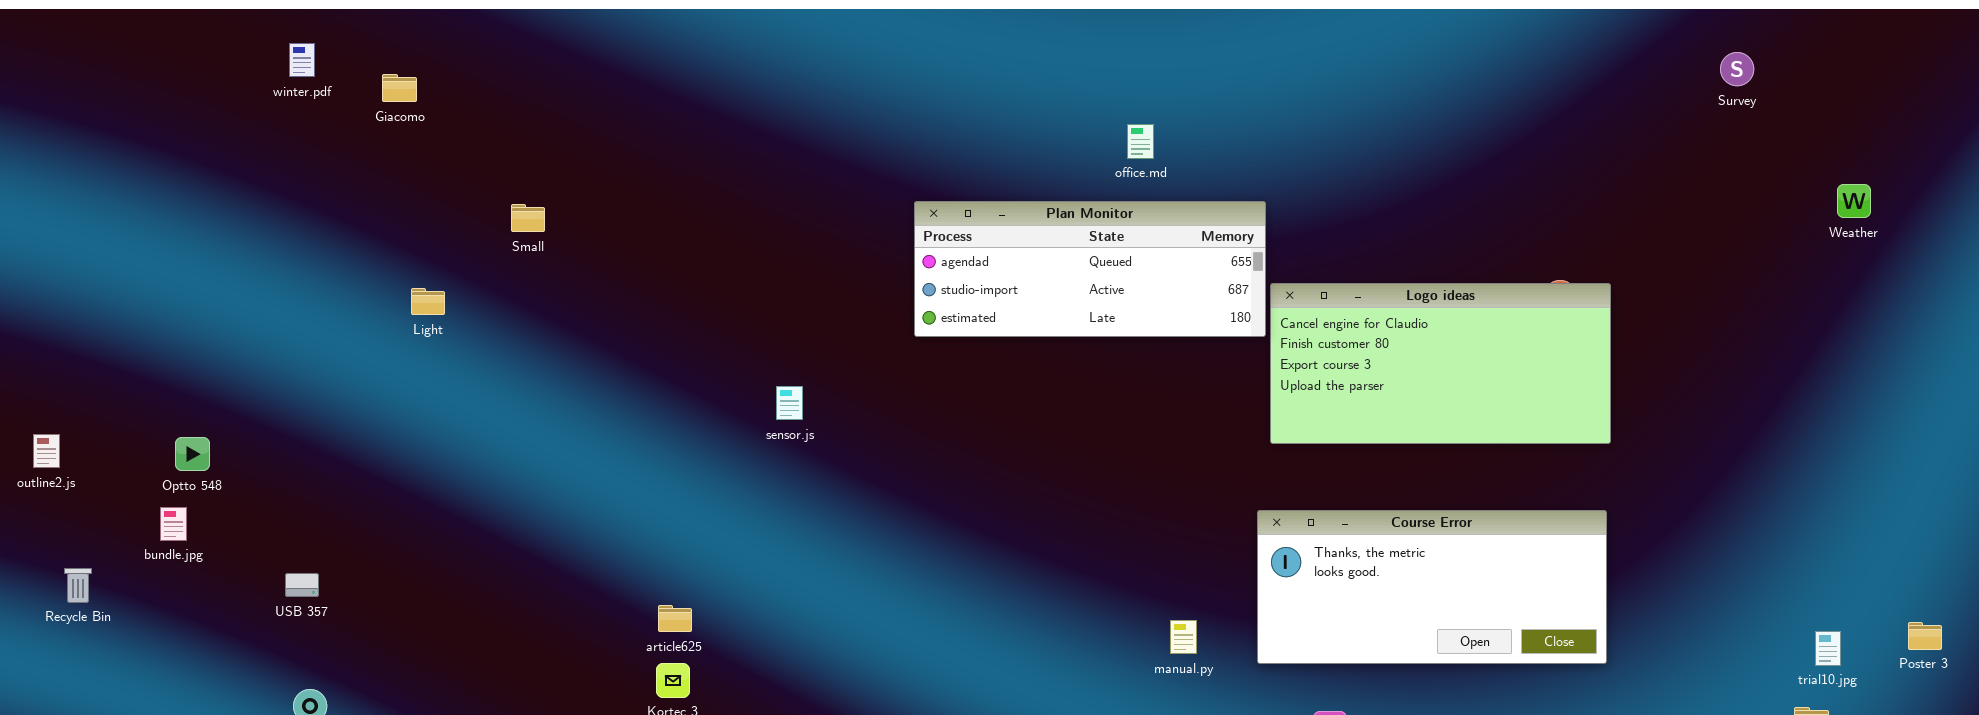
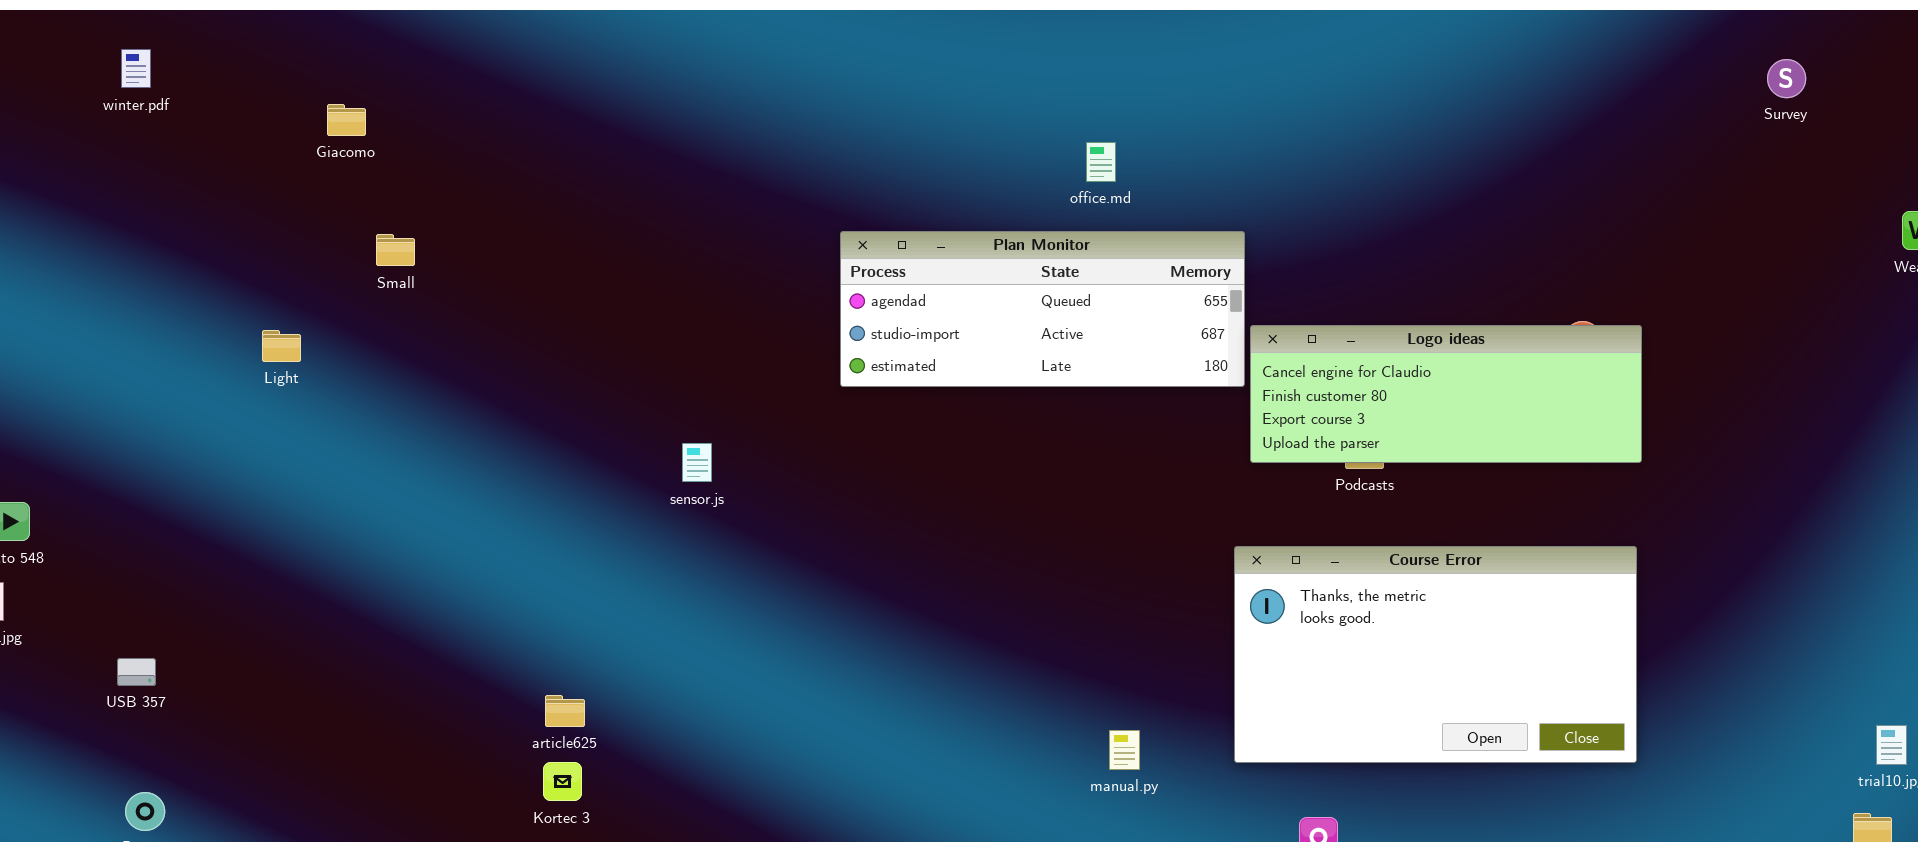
Giacomo: [382,74,417,102] -> [327,104,366,136], moved
Logo ideas: [1270,283,1611,444] -> [1250,325,1642,463], resized
Course Error: [1257,510,1607,664] -> [1234,546,1637,763], resized
manual.py: [1170,620,1197,654] -> [1109,730,1140,770], moved

